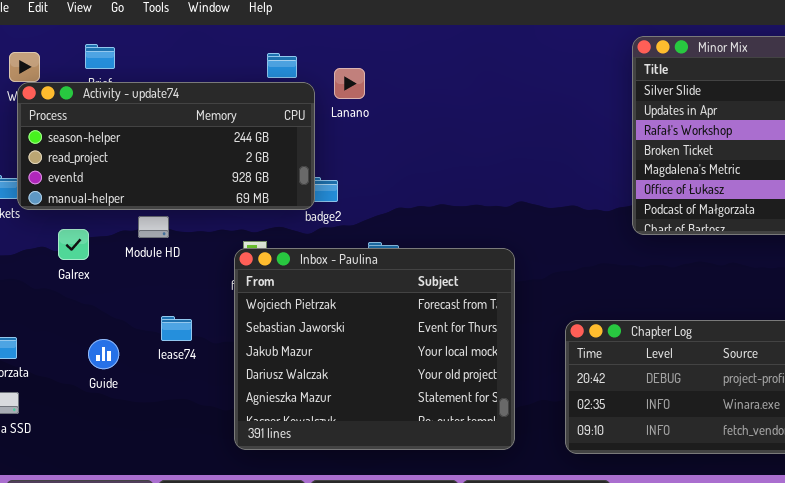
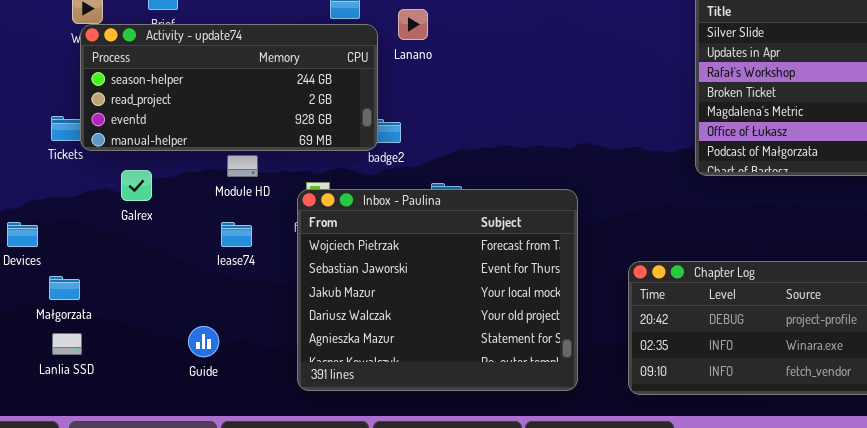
Module HD: [138,216,169,238] -> [227,155,258,177], moved
lease74: [161,316,192,341] -> [221,222,252,247], moved
Guide: [88,339,119,369] -> [188,326,219,357], moved

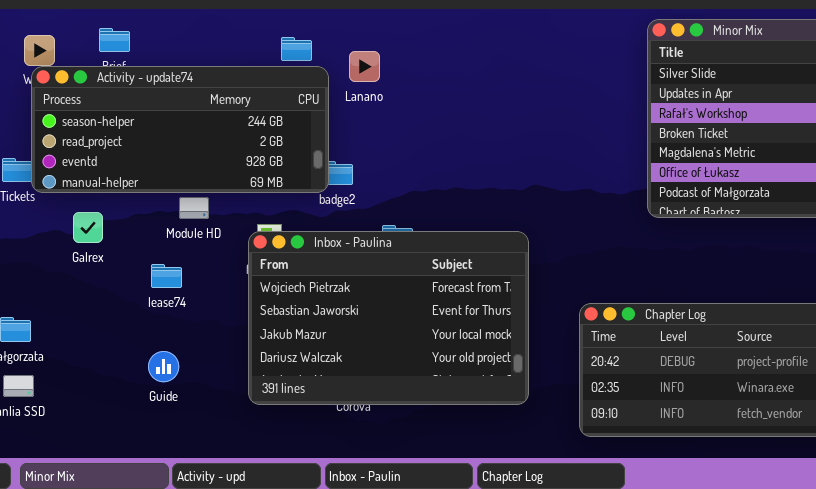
Inbox - Paulina: [297,189,578,391] -> [248,231,529,405], resized
lease74: [221,222,252,247] -> [151,264,182,288], moved
Guide: [188,326,219,357] -> [148,351,179,382], moved

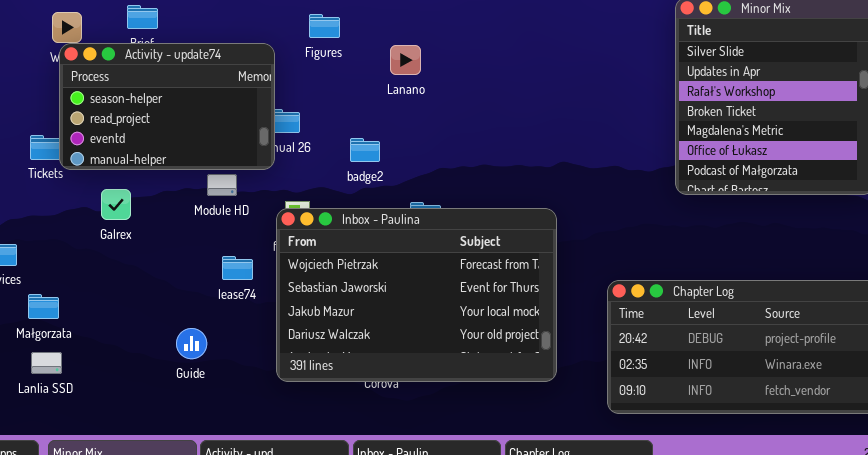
Lanano: [349,51,380,82] -> [390,45,421,75], moved
Activity - update74: [31,66,329,193] -> [59,43,275,170], resized
lease74: [151,264,182,288] -> [222,256,253,280], moved

